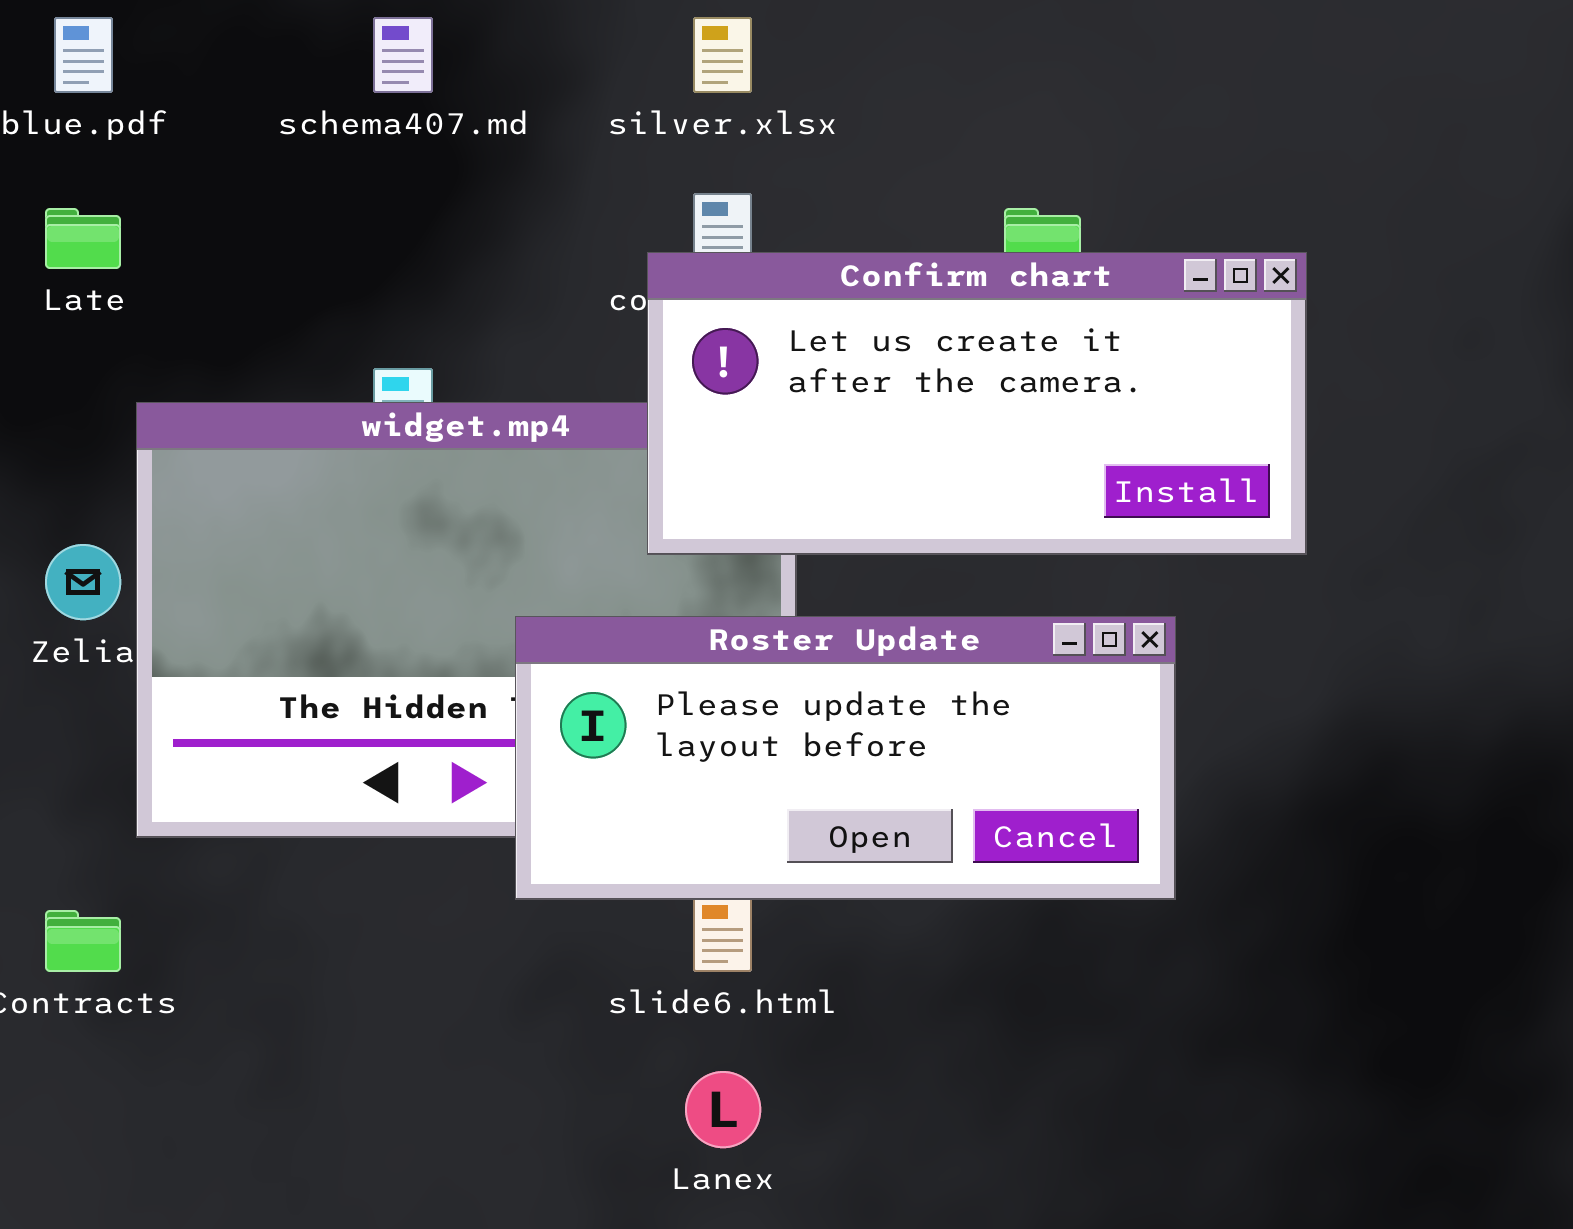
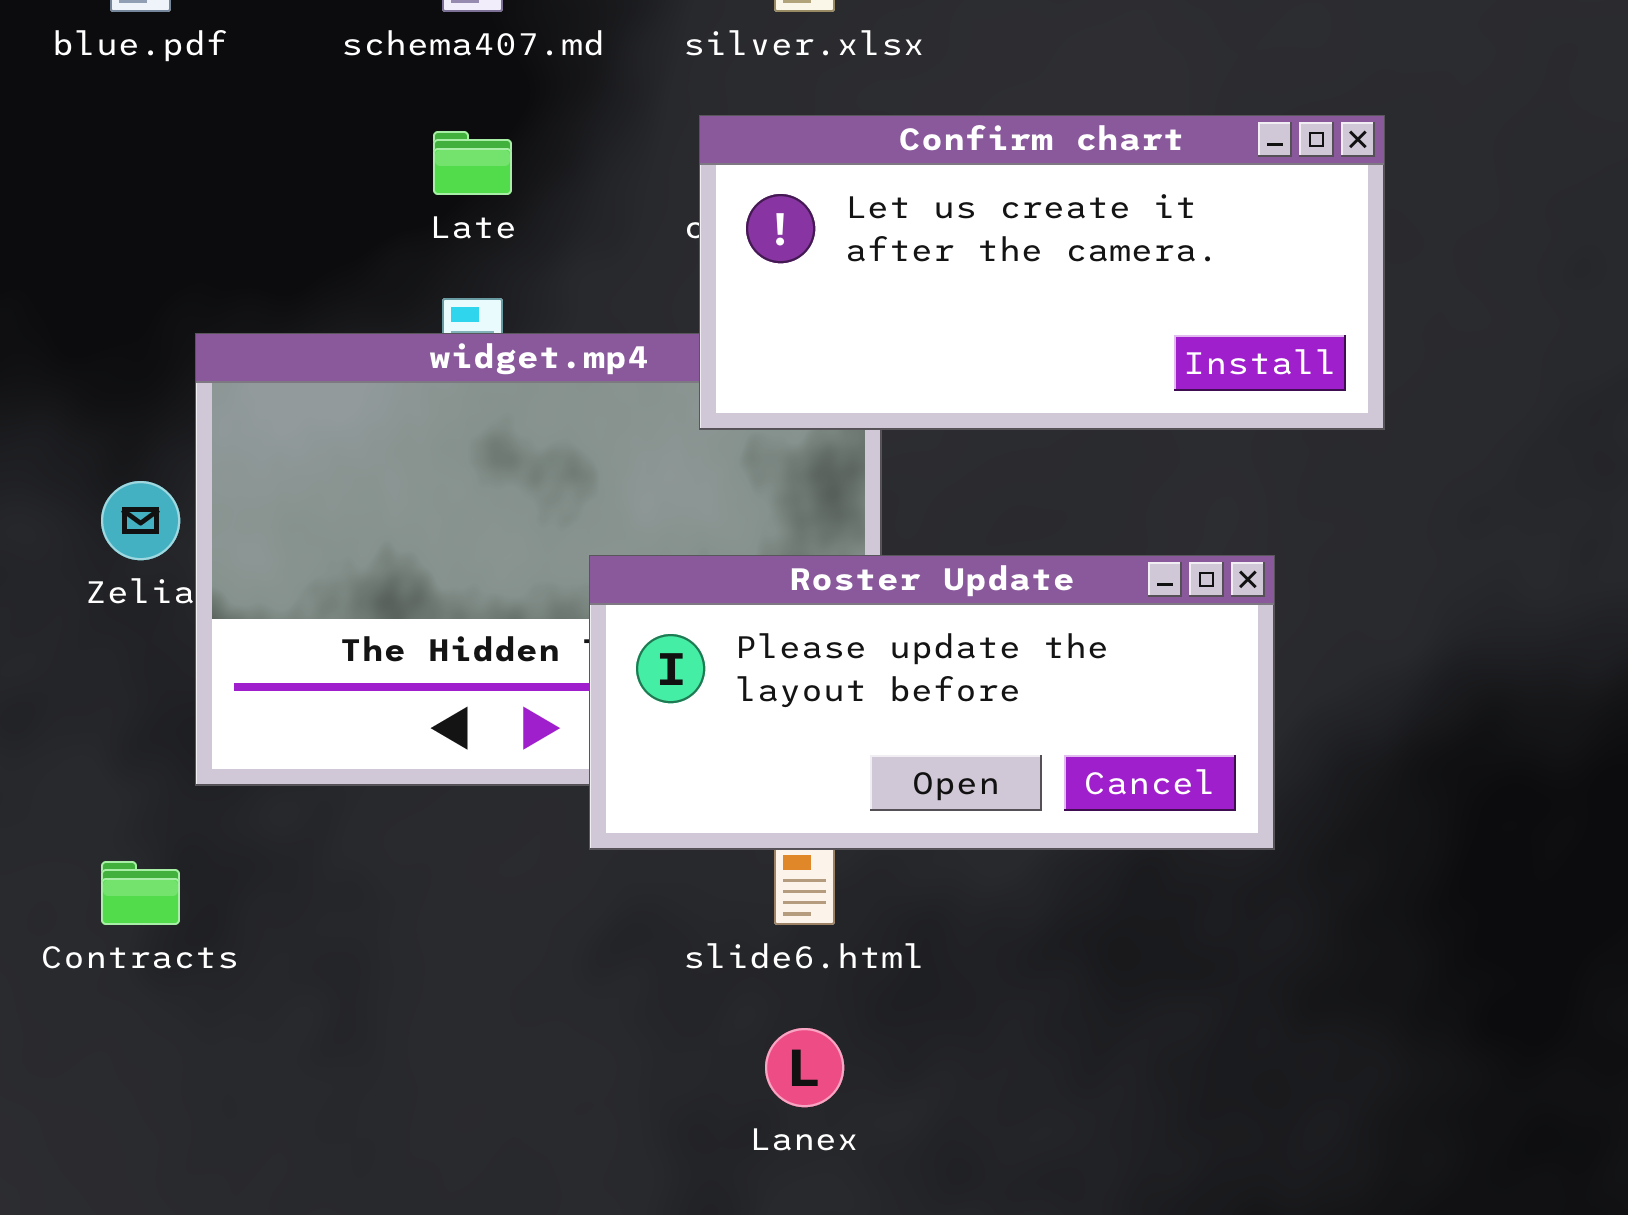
Late: [45,208,121,269] -> [433,131,512,195], moved
Confirm chart: [647,252,1307,555] -> [699,115,1385,430], moved

